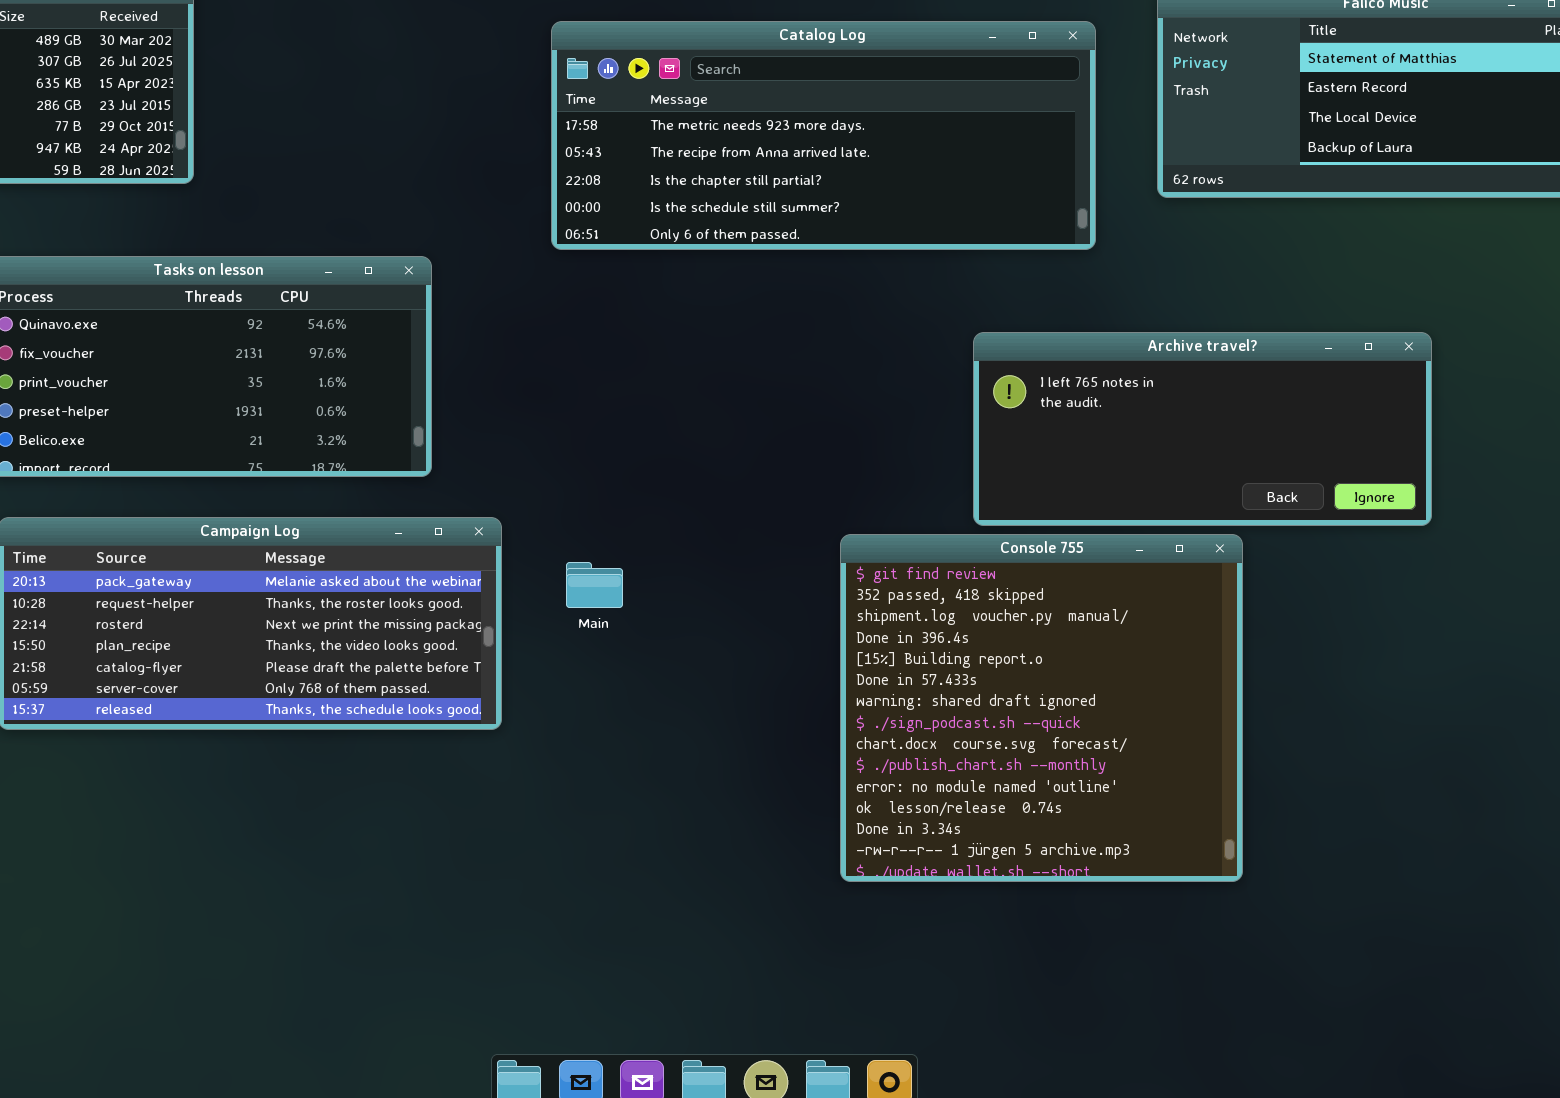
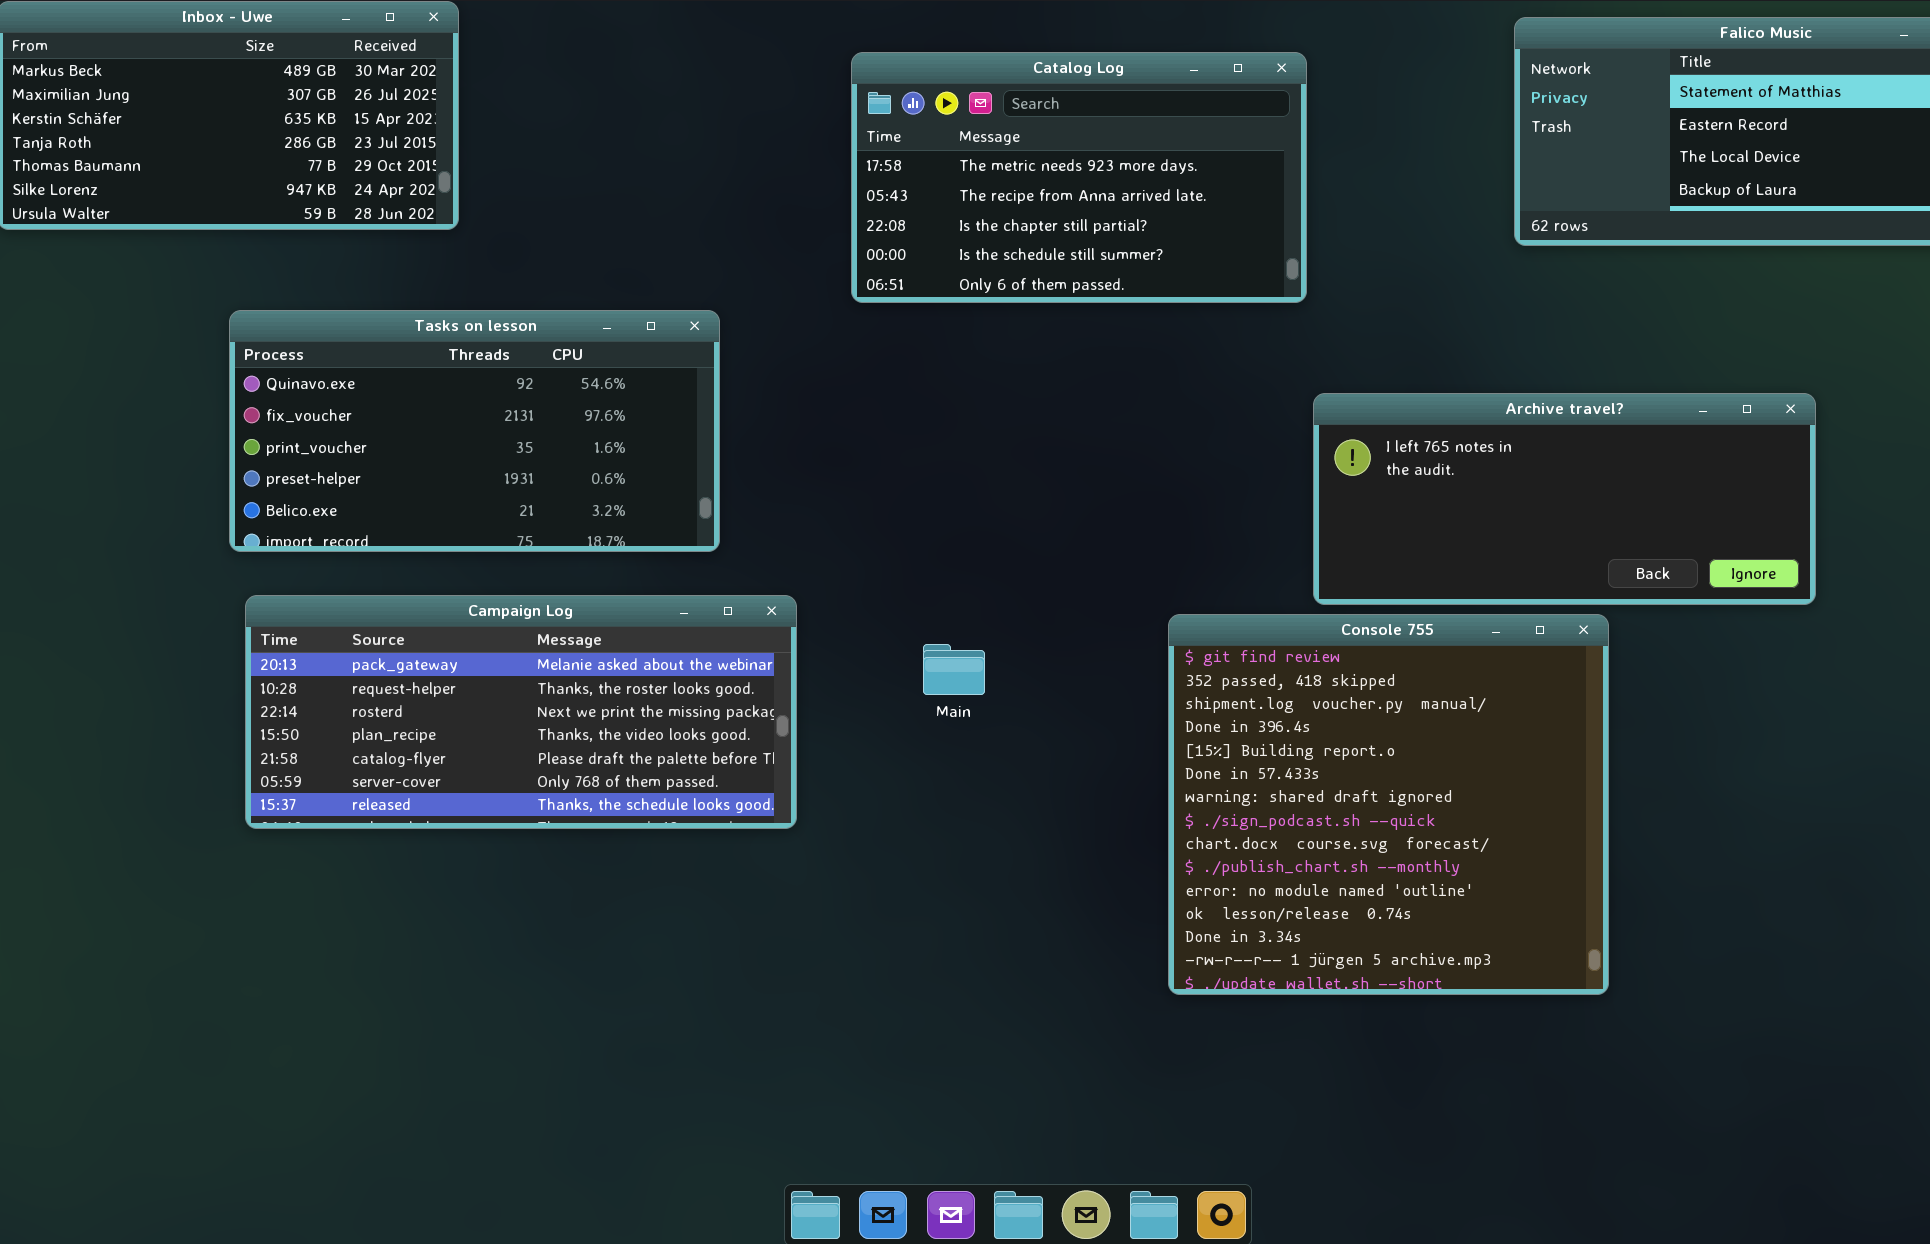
Catalog Log: [551,21,1096,250] -> [851,52,1307,303], resized
Main: [566,562,623,608] -> [923,644,985,695], moved

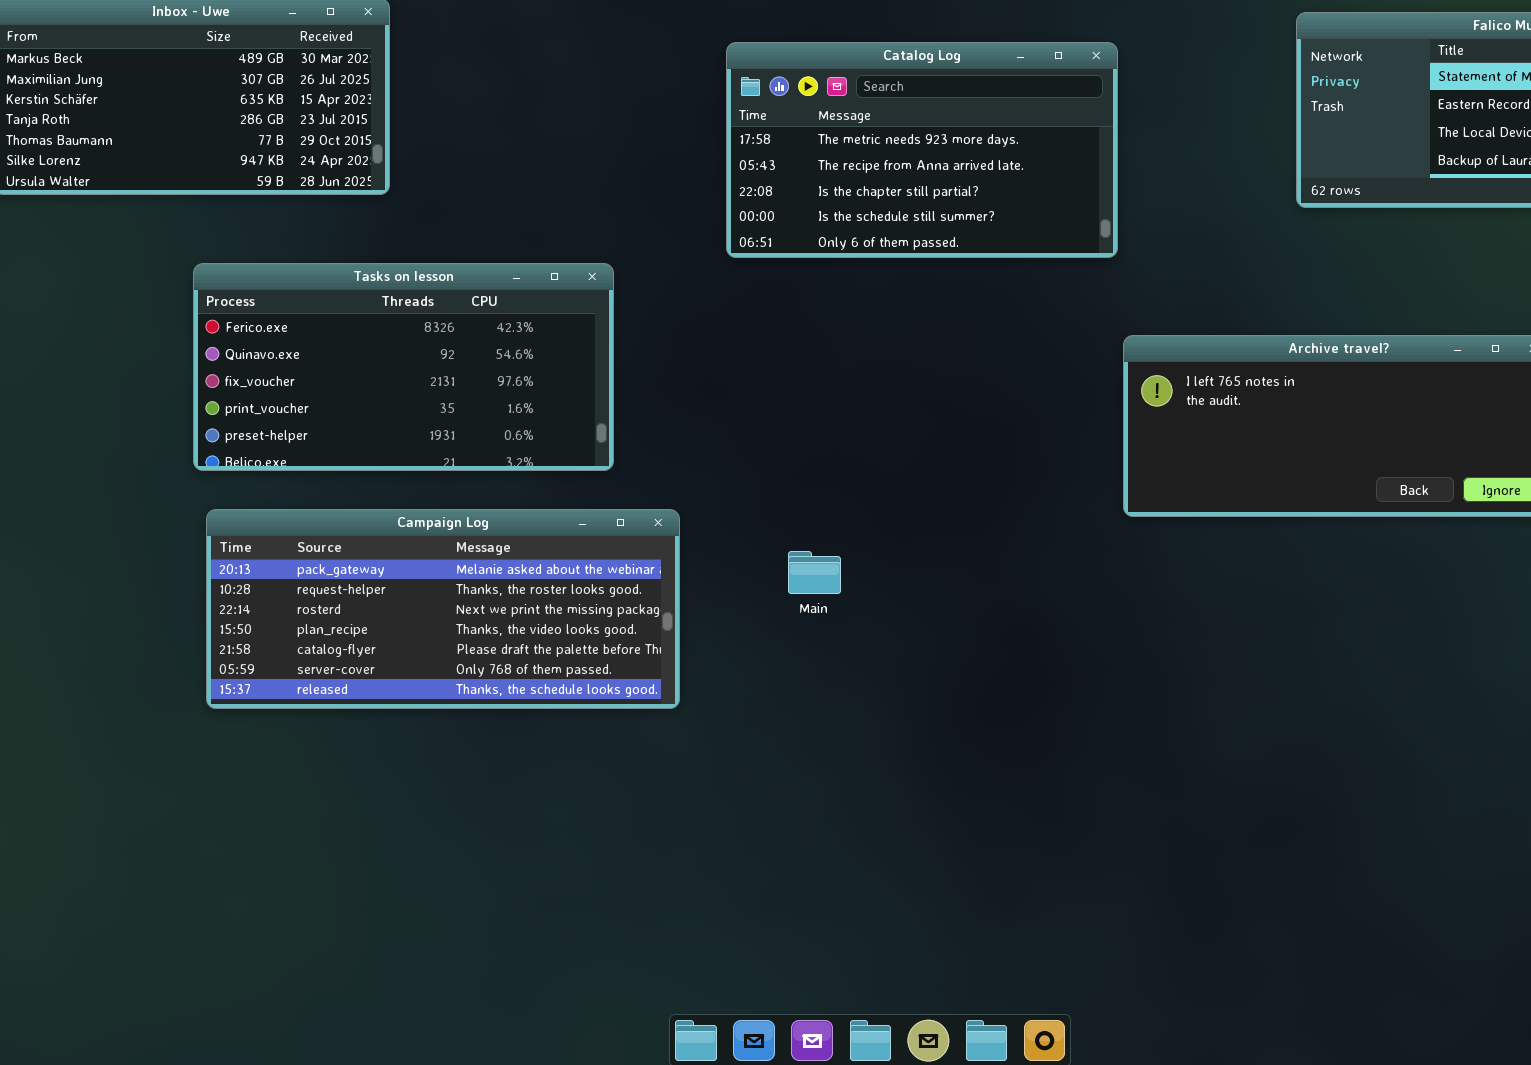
Tasks on lesson: [229,310,720,552] -> [193,263,614,471], scrolled up 1 row
Console 755: [1168,614,1609,995] -> none, closed

